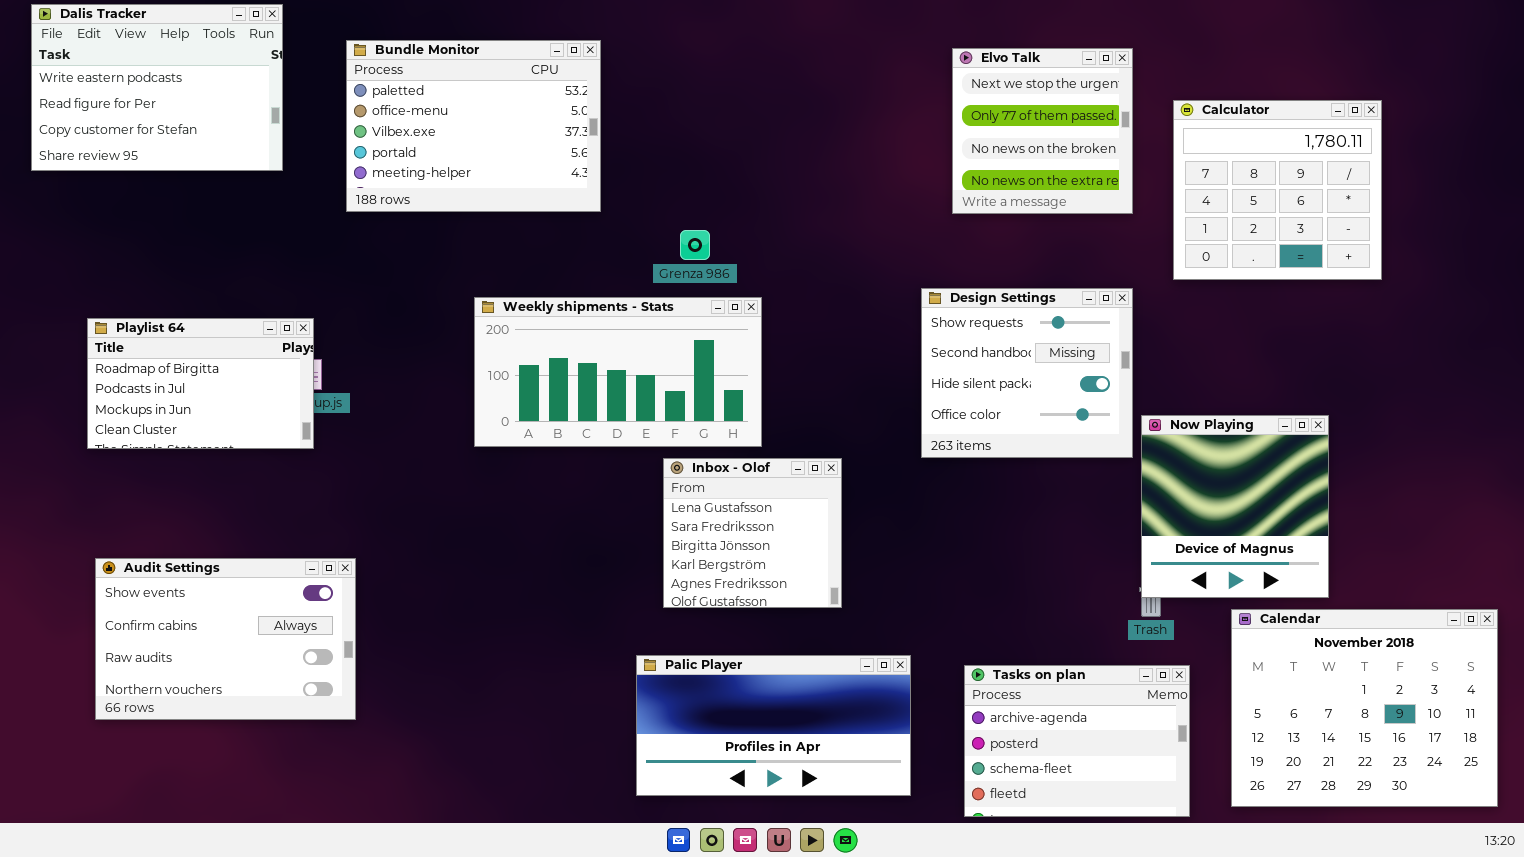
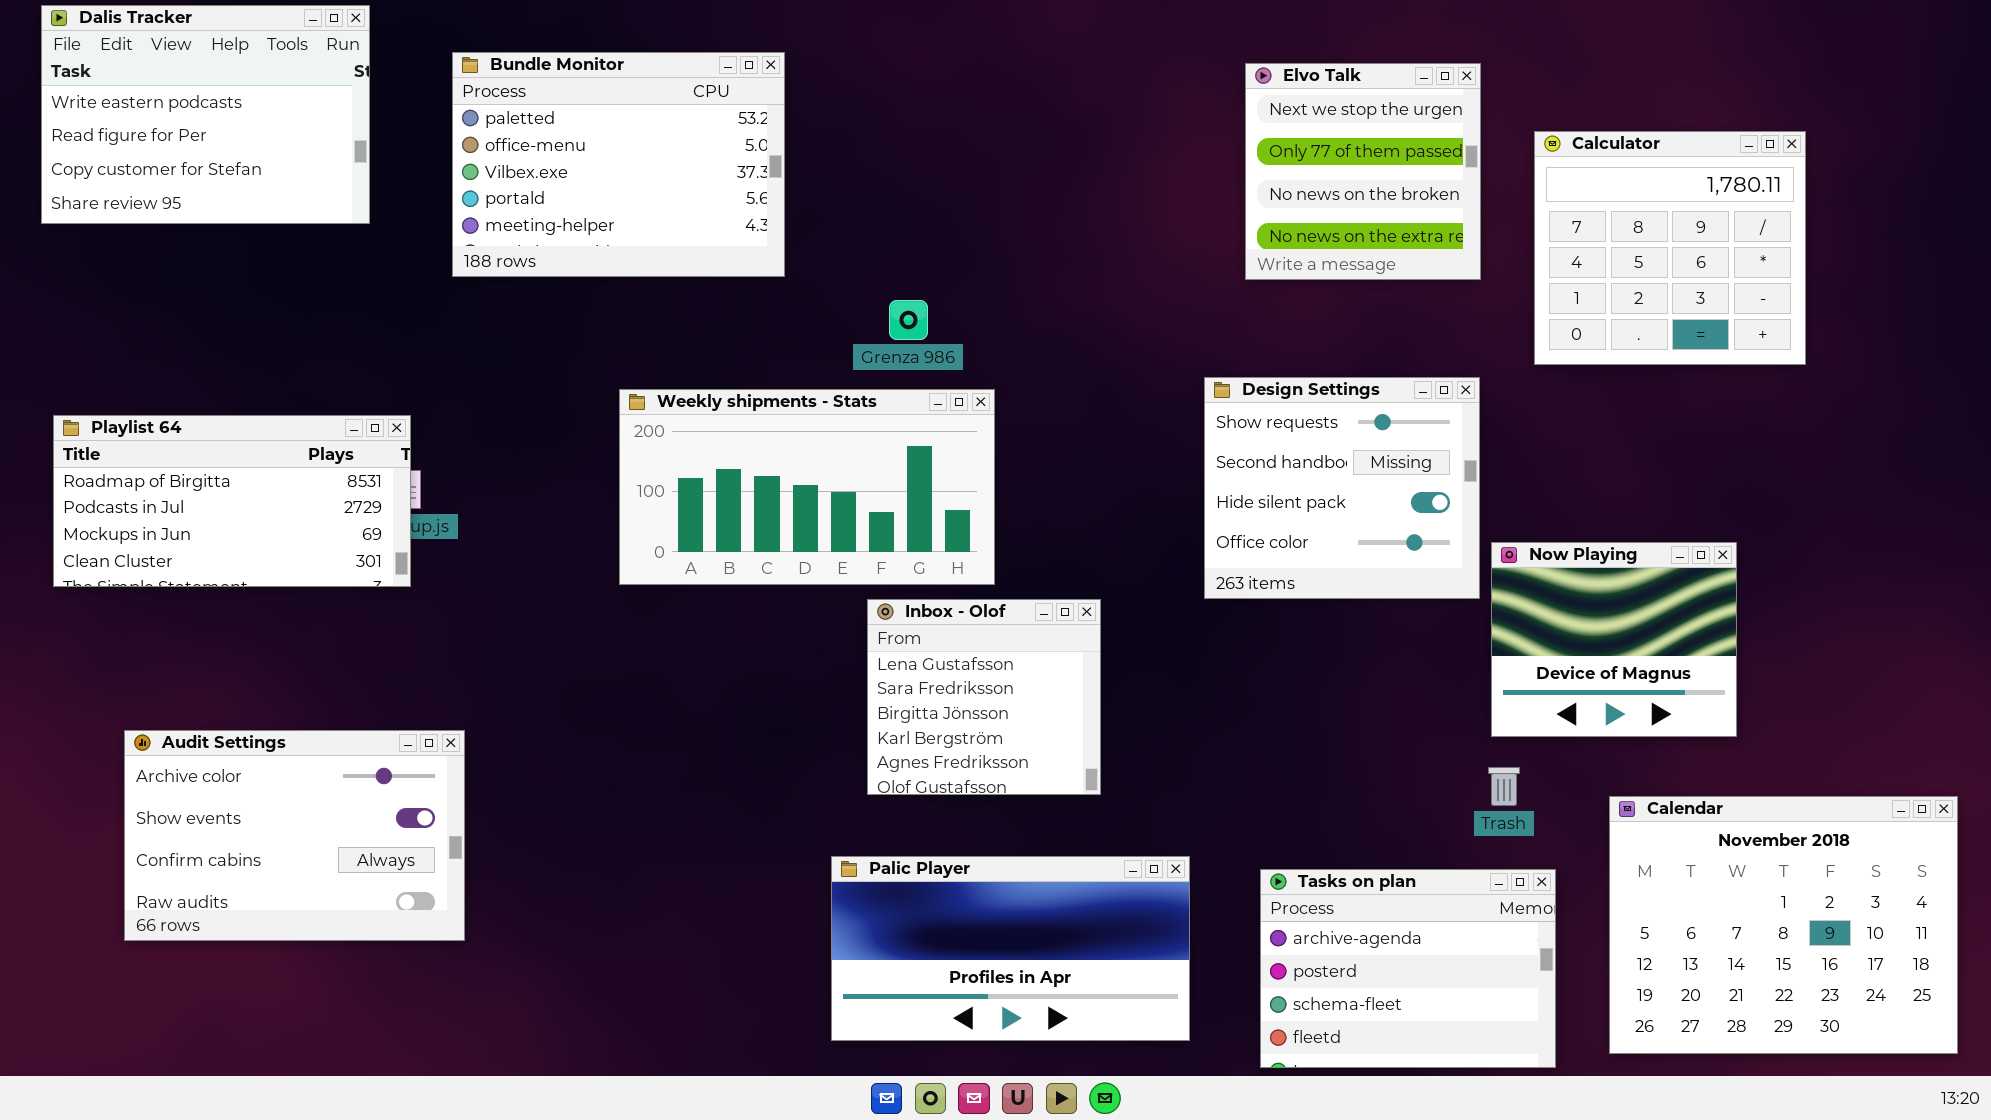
Playlist 64: [87,318,314,449] -> [53,415,411,587], resized
Now Playing: [1141,415,1329,598] -> [1491,542,1737,737], resized
Audit Settings: [95,558,356,720] -> [124,730,465,941], scrolled up 1 row

